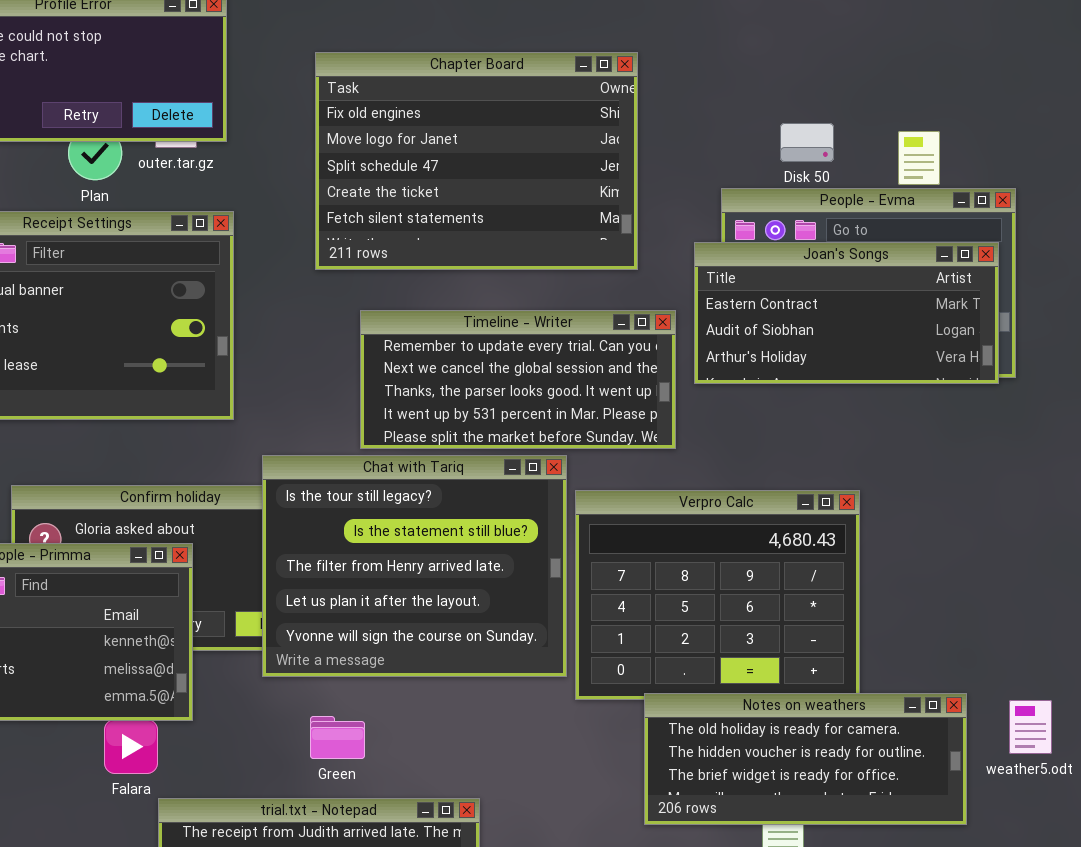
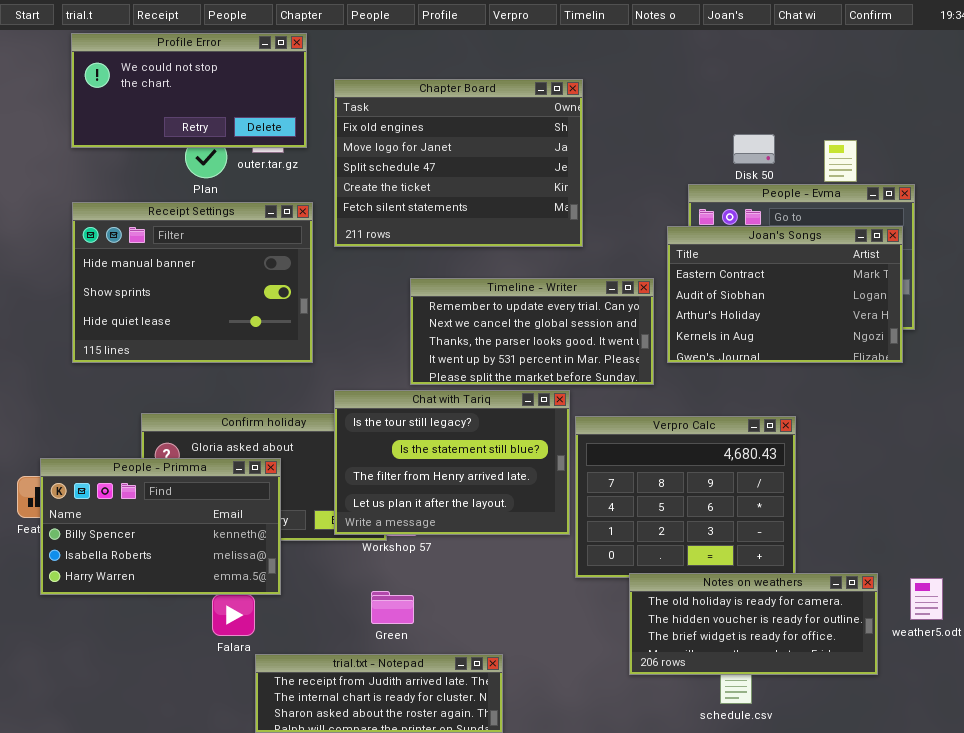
Chapter Board: [315,52,638,270] -> [334,79,583,247], moved
Joan's Songs: [694,242,999,384] -> [667,226,903,363], resized
Chat with Tariq: [262,455,567,677] -> [334,390,570,535], resized

